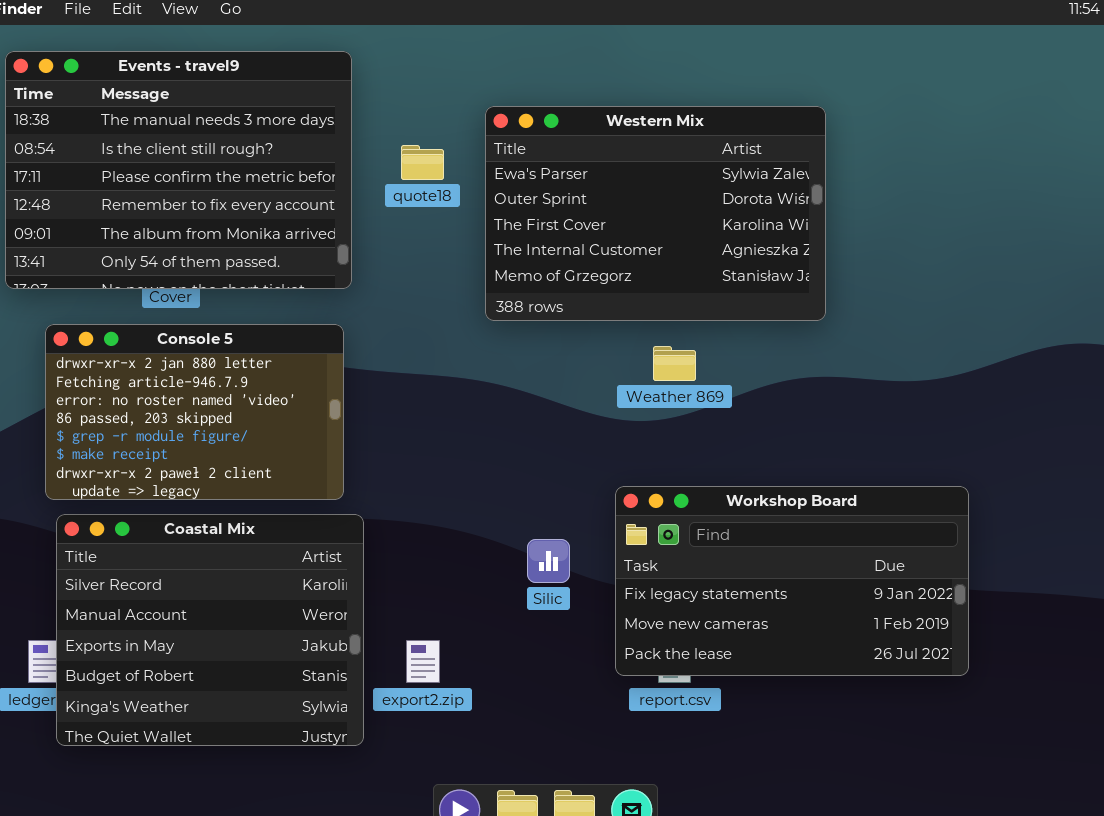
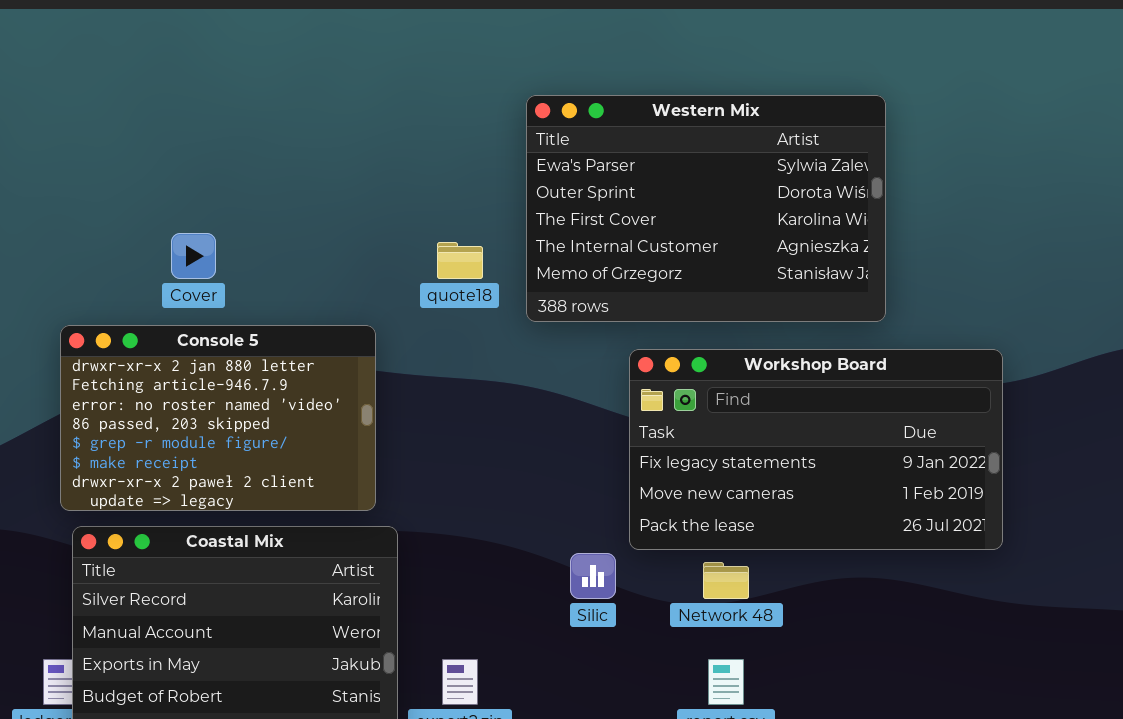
Events - travel9: [5,51,352,289] -> none, closed
quote18: [401,145,444,180] -> [437,242,483,279], moved
Workshop Board: [615,486,969,676] -> [629,349,1003,550], moved

